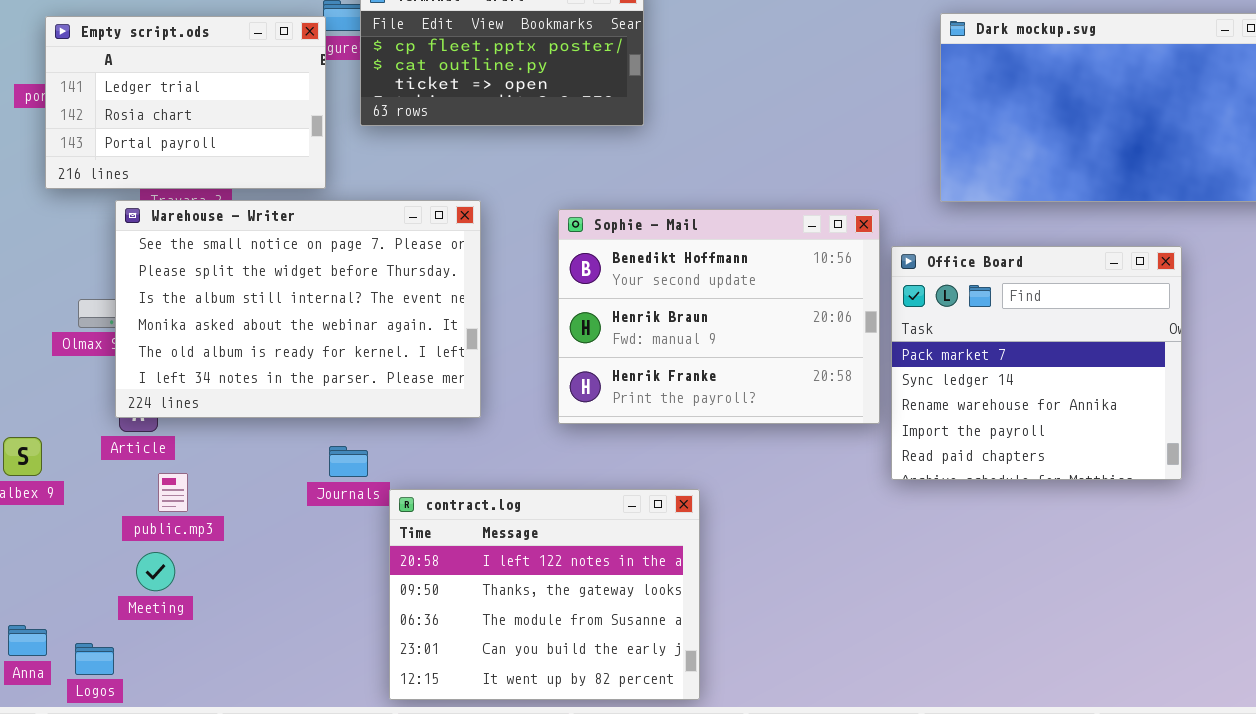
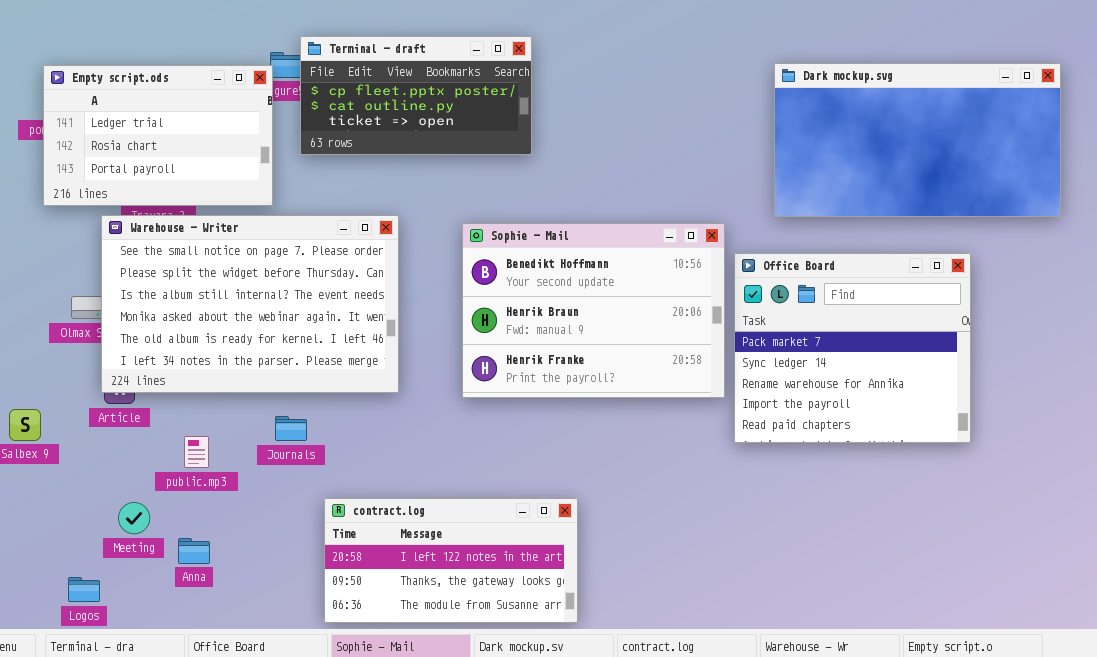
public.mp3: [158,473,188,512] -> [184,436,209,468], moved
contract.log: [389,489,700,700] -> [324,498,578,623], resized
Anna: [8,625,47,656] -> [178,538,210,564], moved

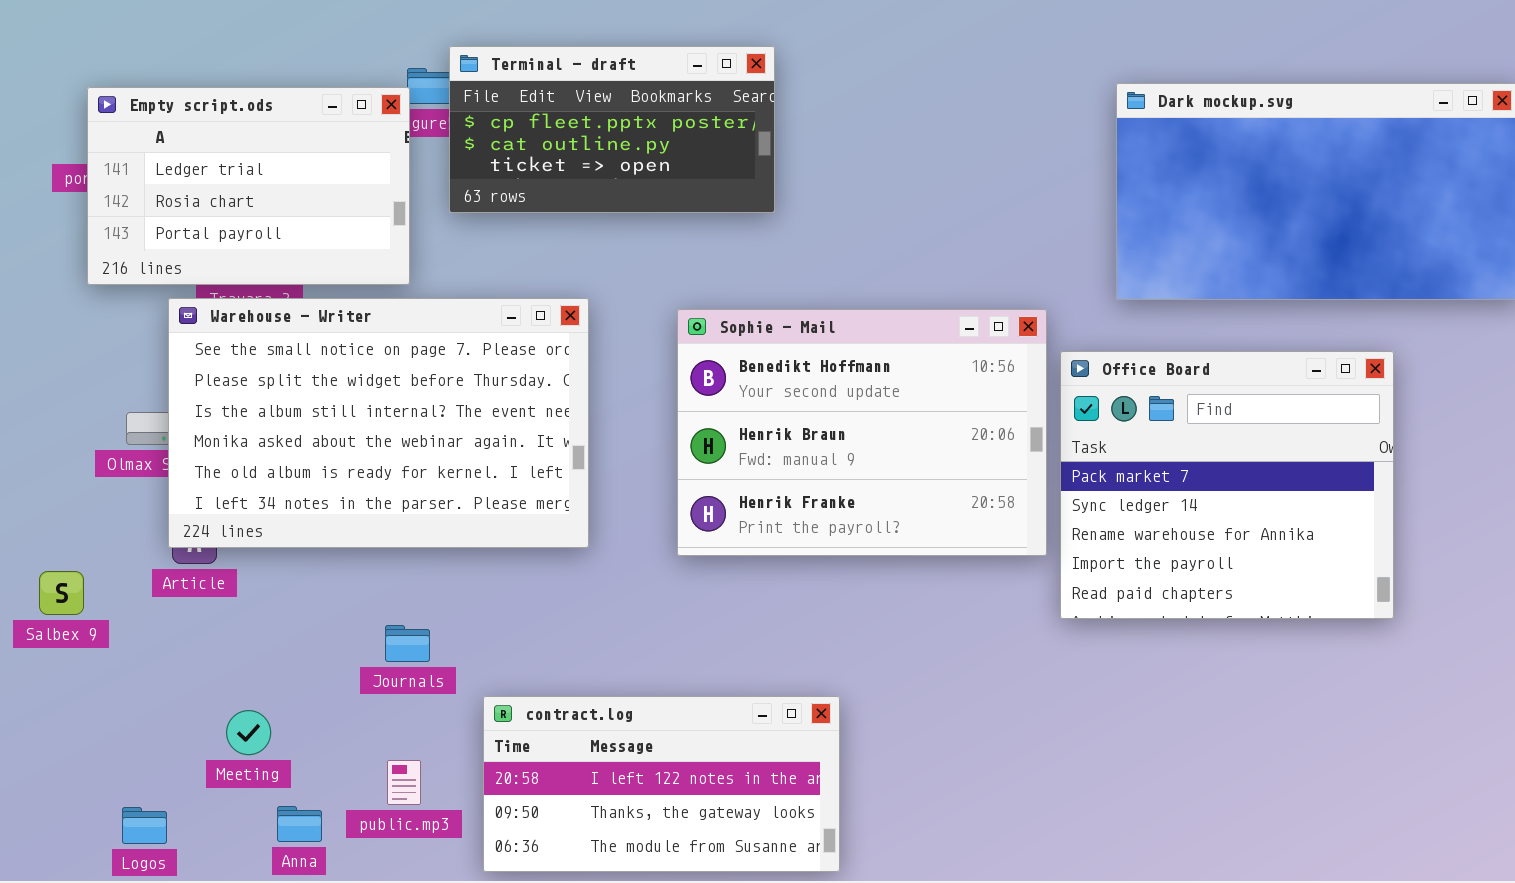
Journals: [275,416,307,441] -> [385,625,430,662], moved
public.mp3: [184,436,209,468] -> [387,760,421,805], moved
Meeting: [118,502,150,534] -> [226,710,271,755], moved
Anna: [178,538,210,564] -> [277,806,322,842], moved

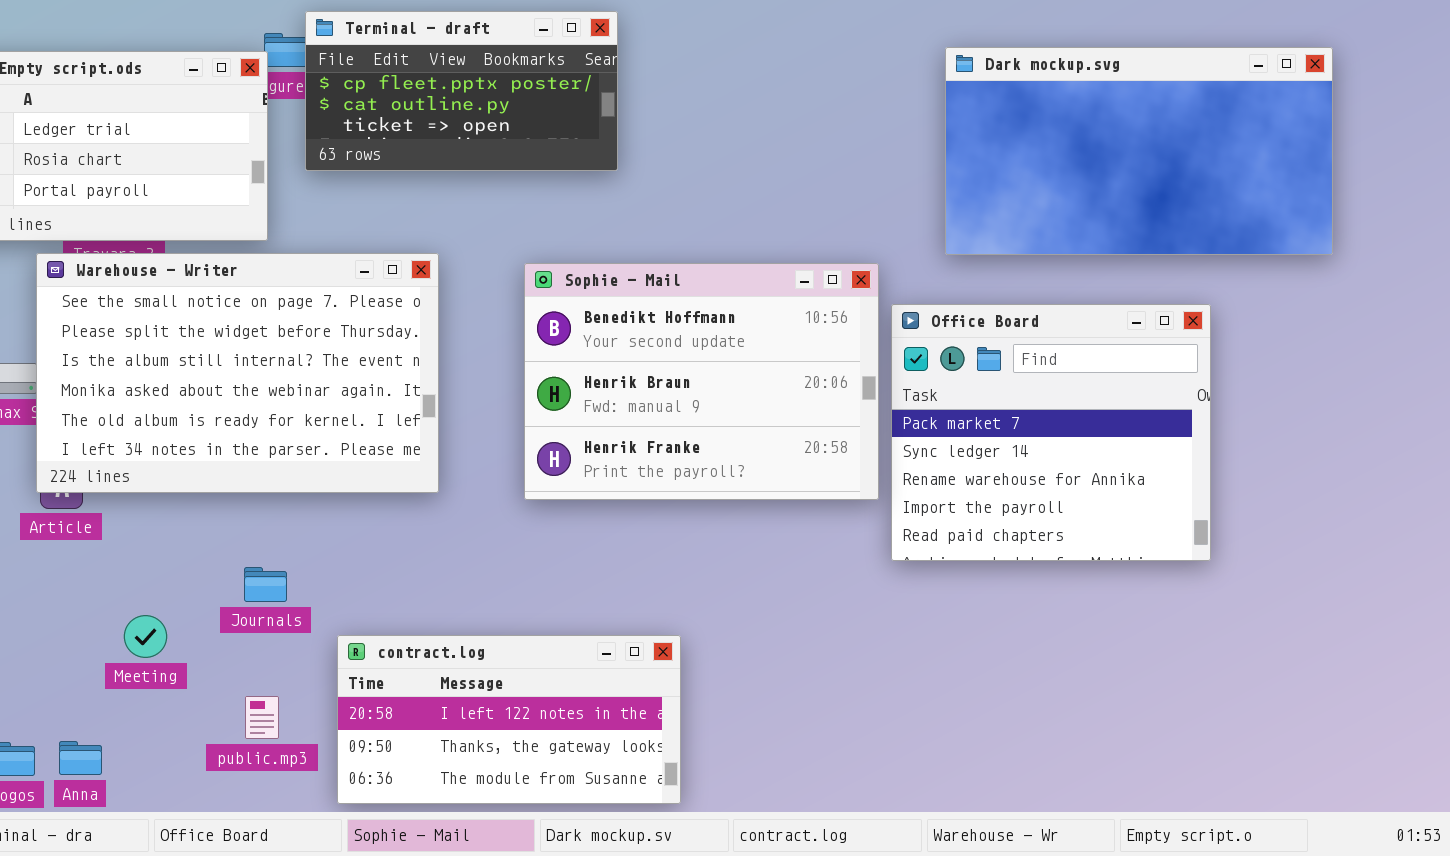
Meeting: [226,710,271,755] -> [124,615,167,658], moved
Anna: [277,806,322,842] -> [59,741,102,775], moved

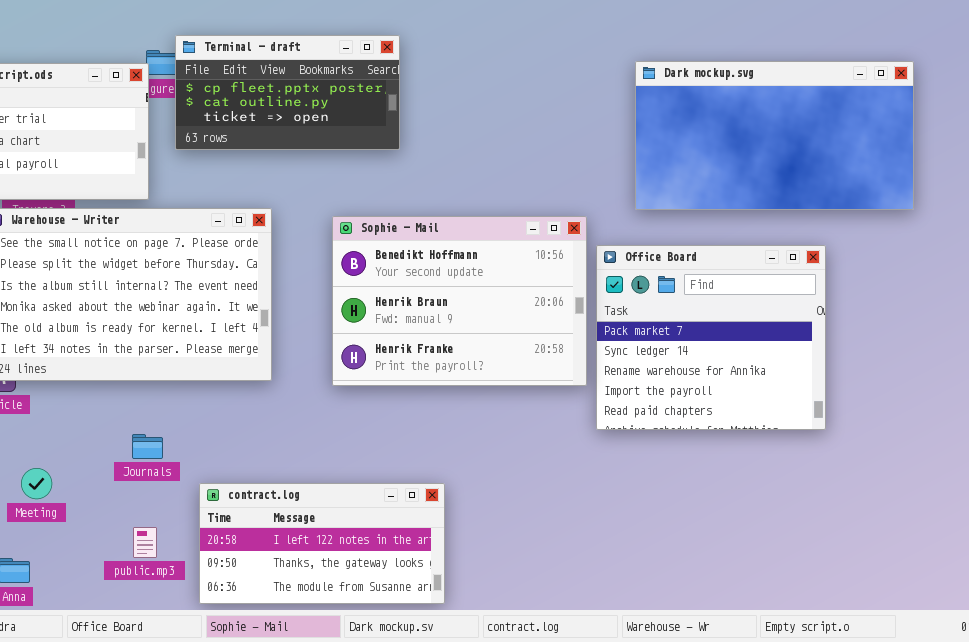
Meeting: [124,615,167,658] -> [21,468,52,499], moved

